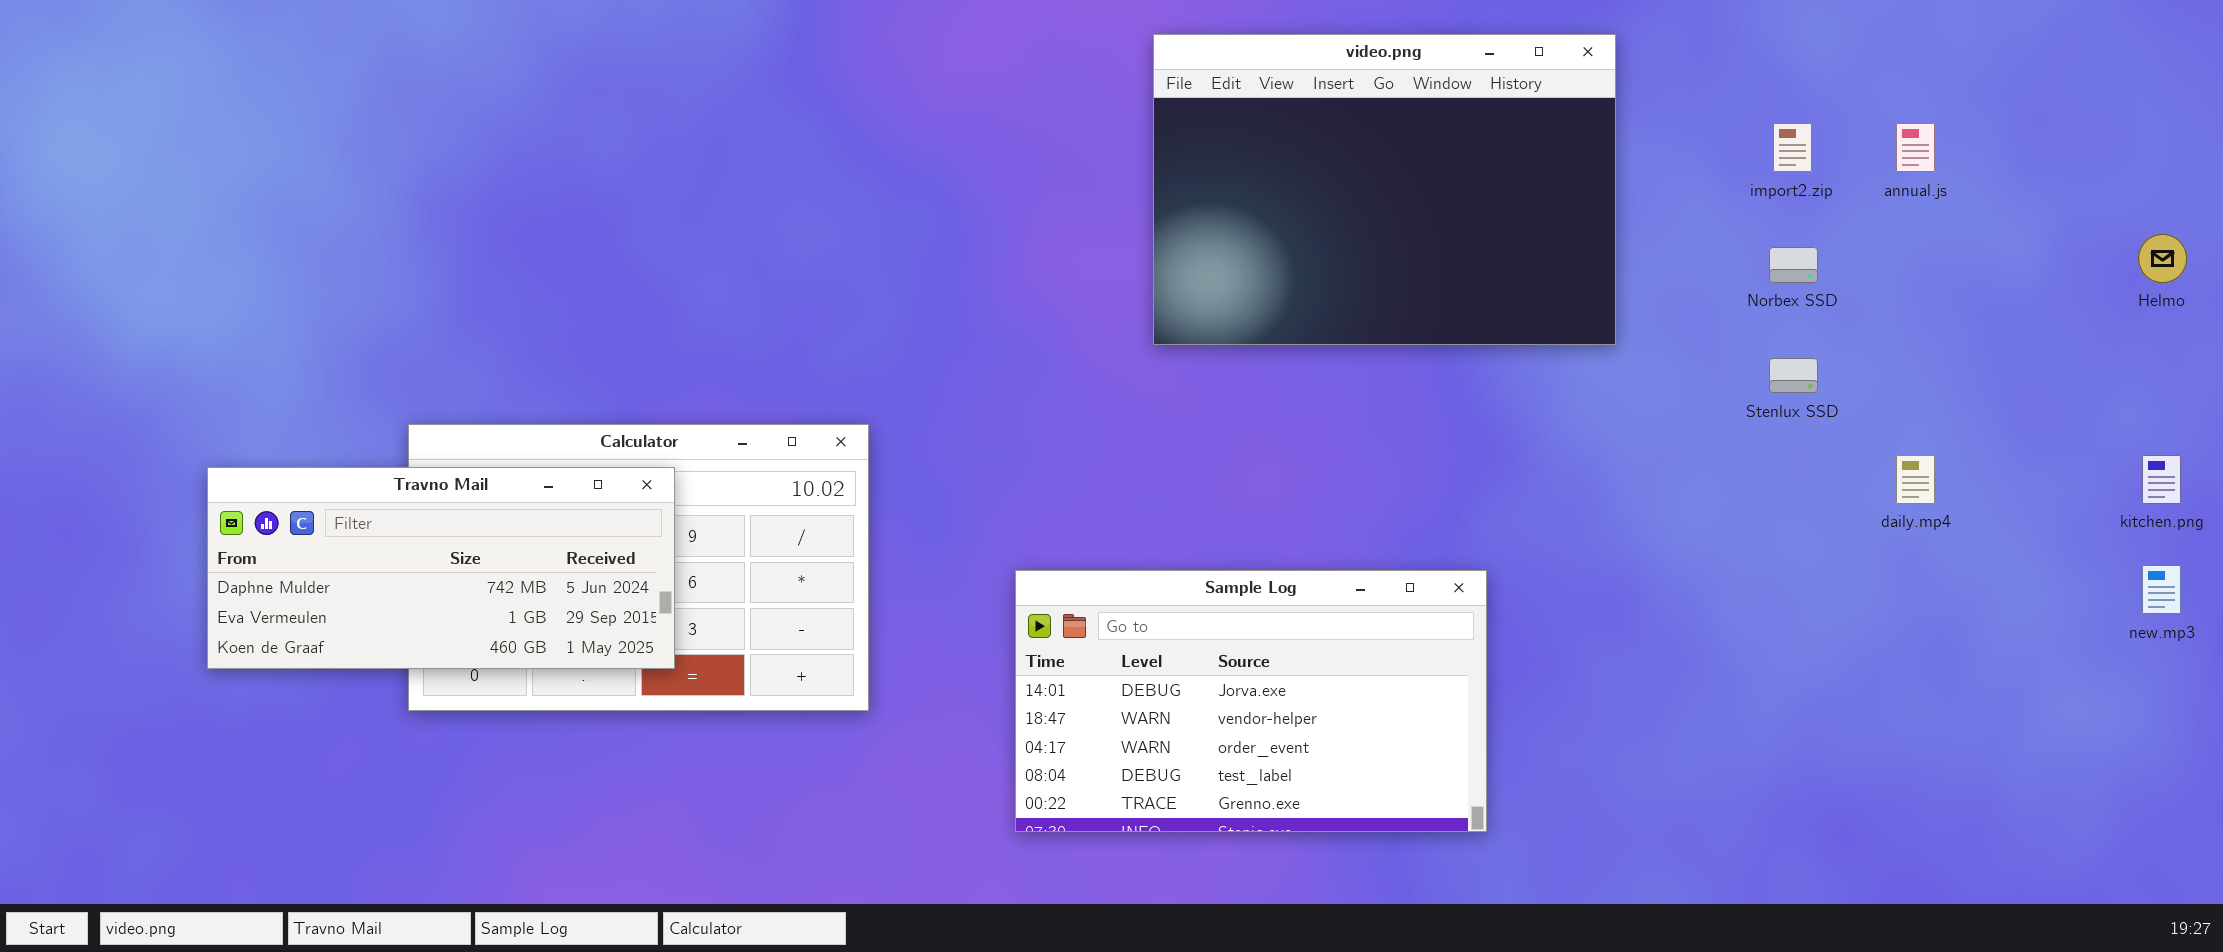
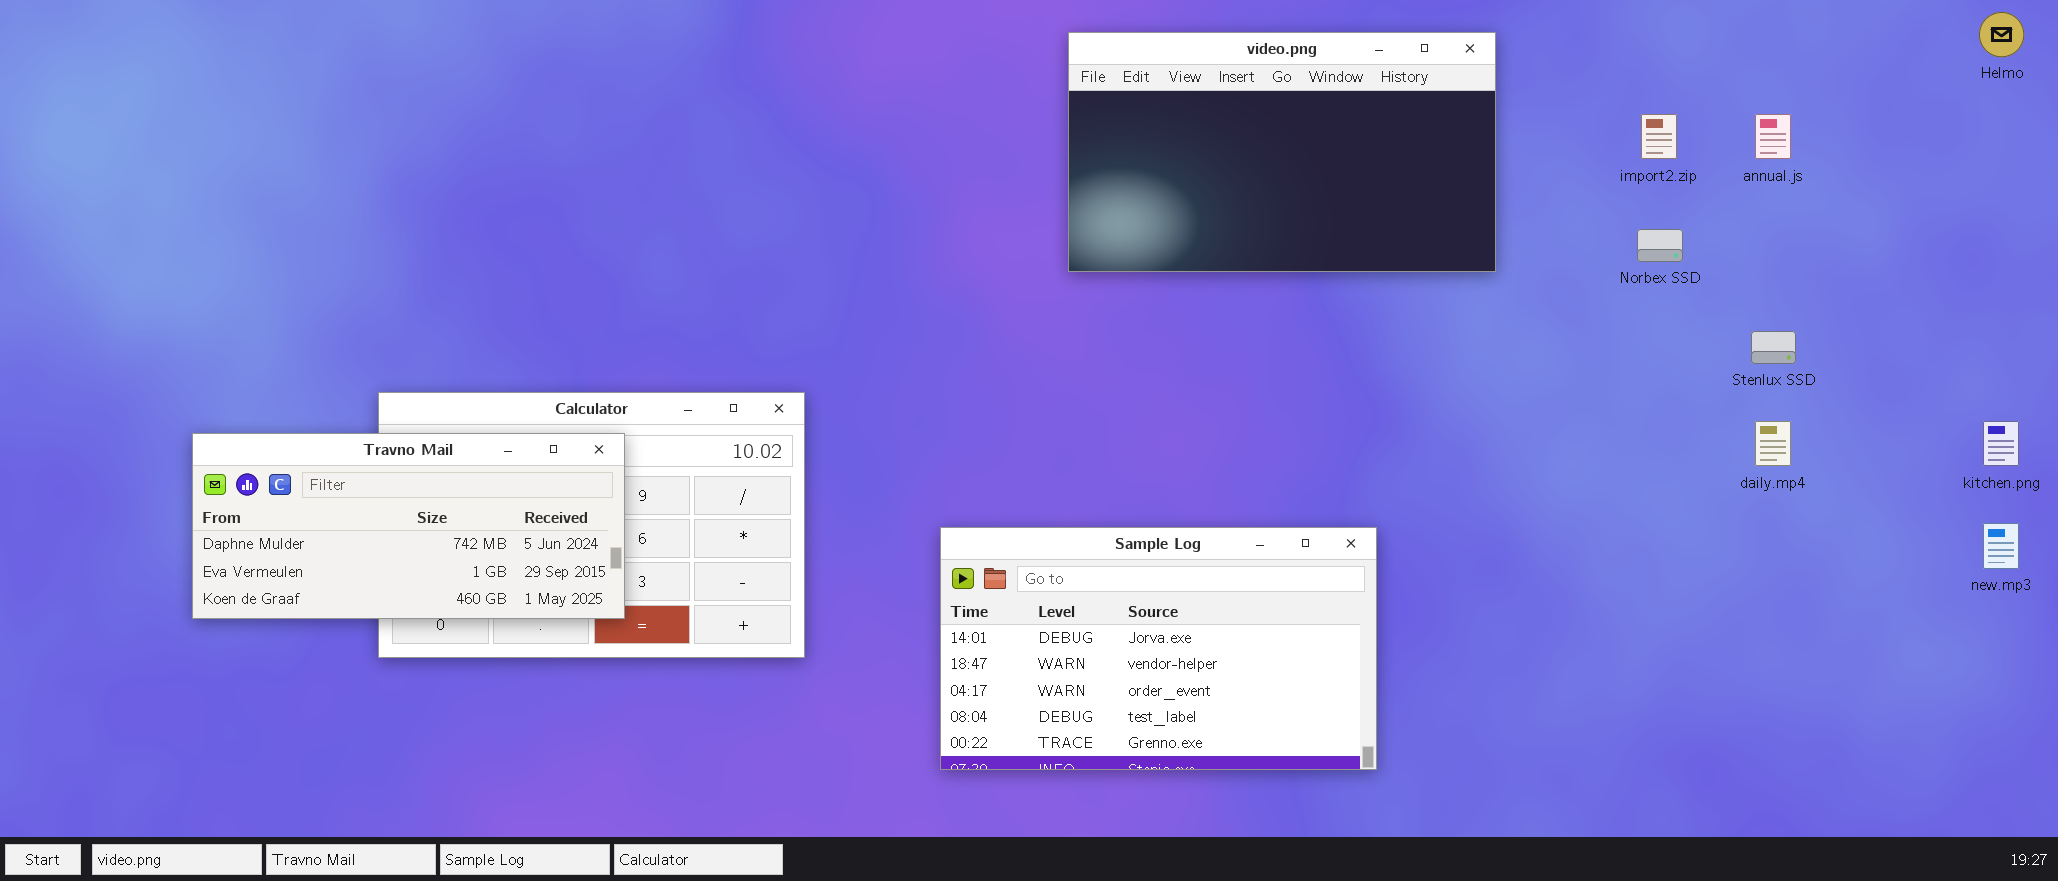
video.png: [1153,34,1616,345] -> [1068,32,1496,272], resized
Helmo: [2138,234,2187,283] -> [1979,12,2024,57], moved
Stenlux SSD: [1769,358,1818,393] -> [1751,331,1796,364], moved

